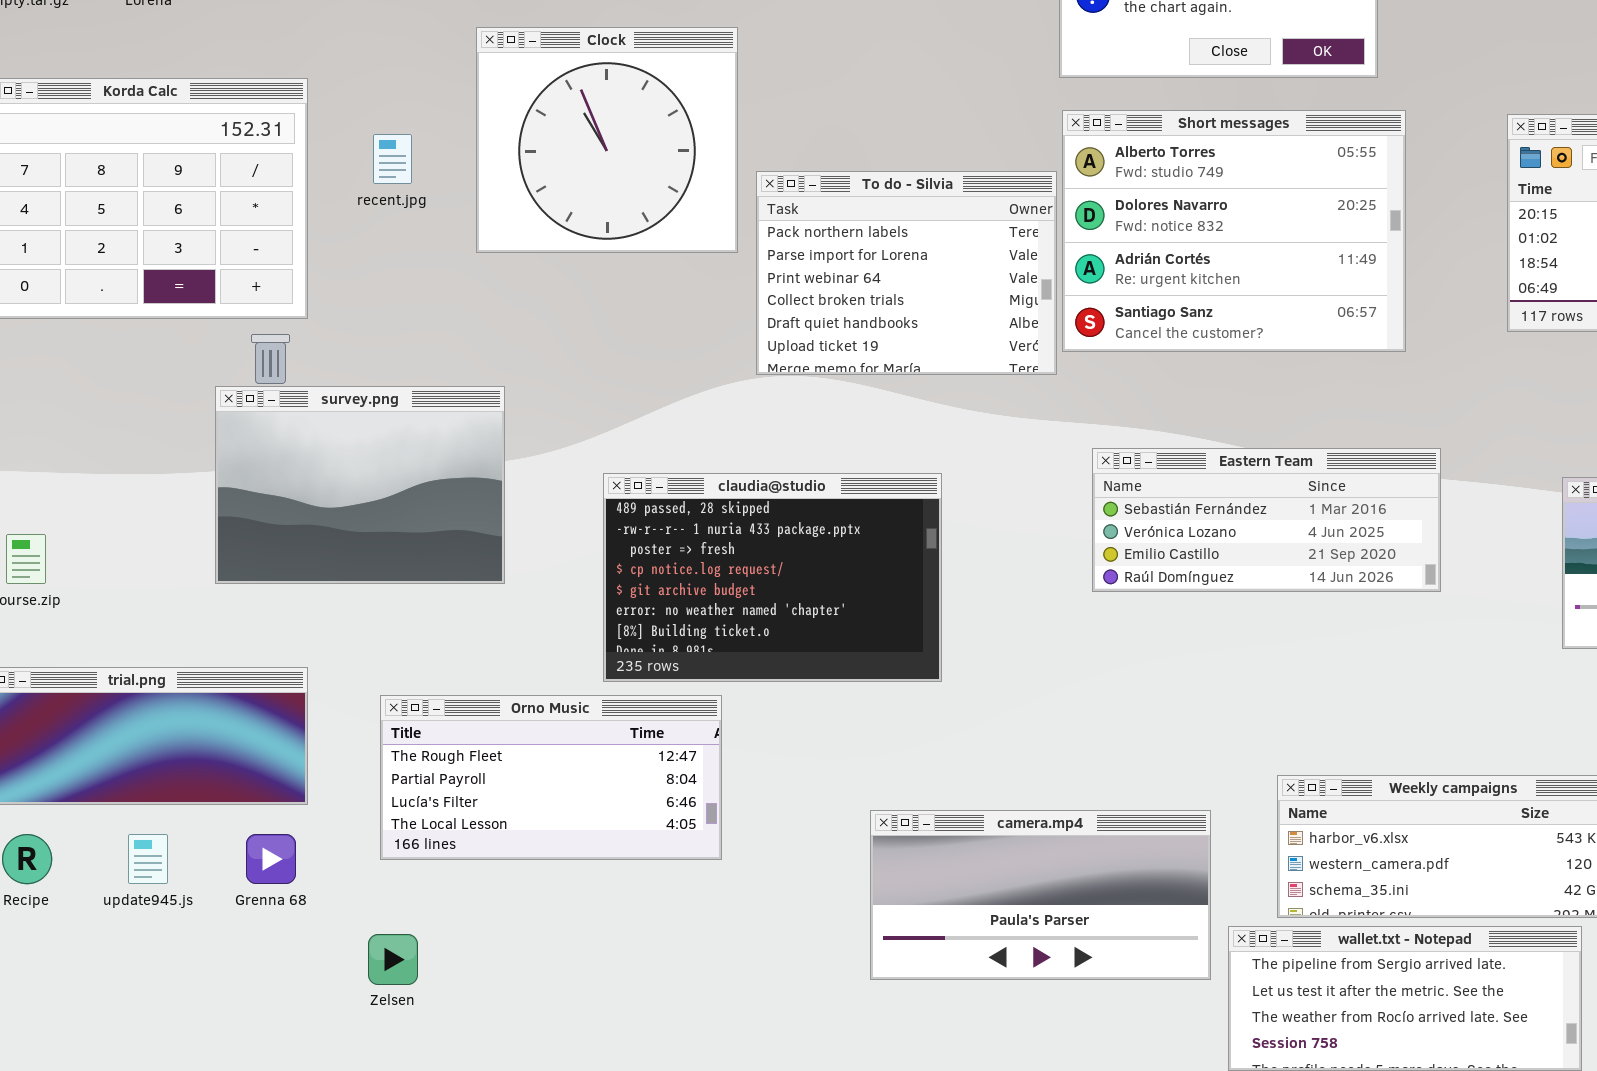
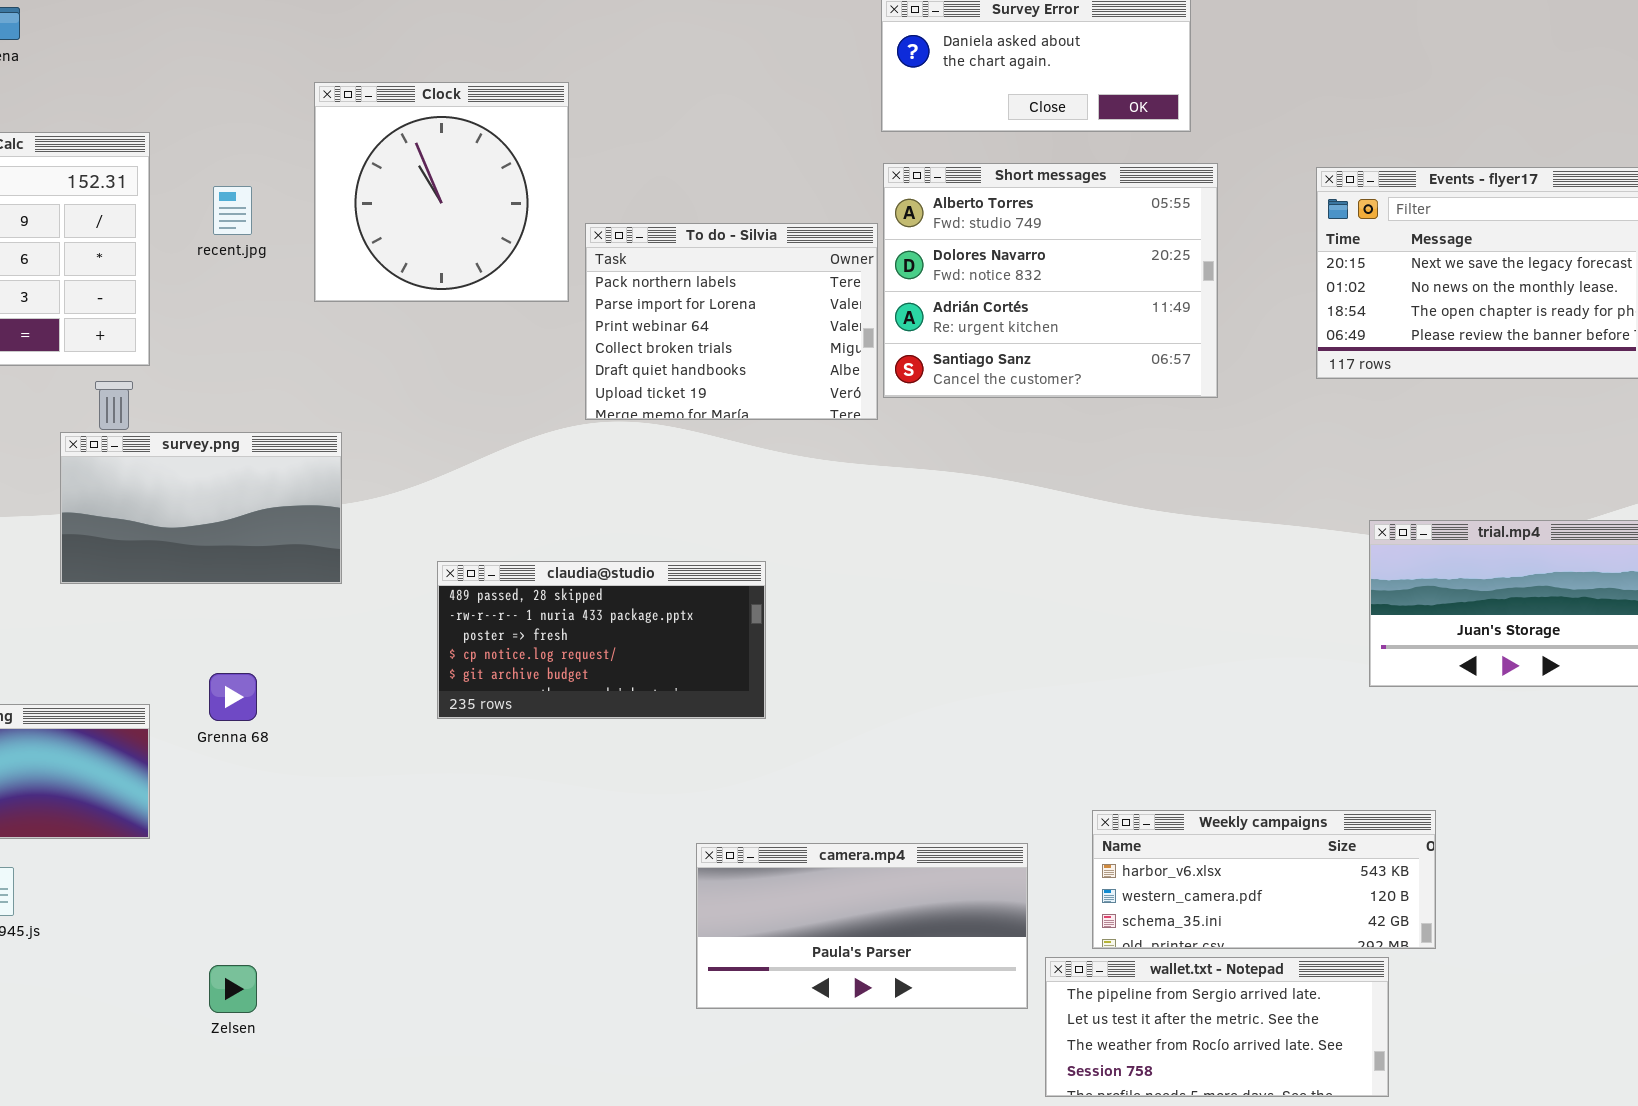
survey.png: [215,386,505,584] -> [60,432,342,584], resized
Eastern Team: [1092,448,1441,592] -> none, closed
claudia@studio: [603,473,942,682] -> [437,561,766,719], resized
Orno Music: [380,695,722,860] -> none, closed
Grenna 68: [246,834,296,884] -> [209,673,257,721], moved

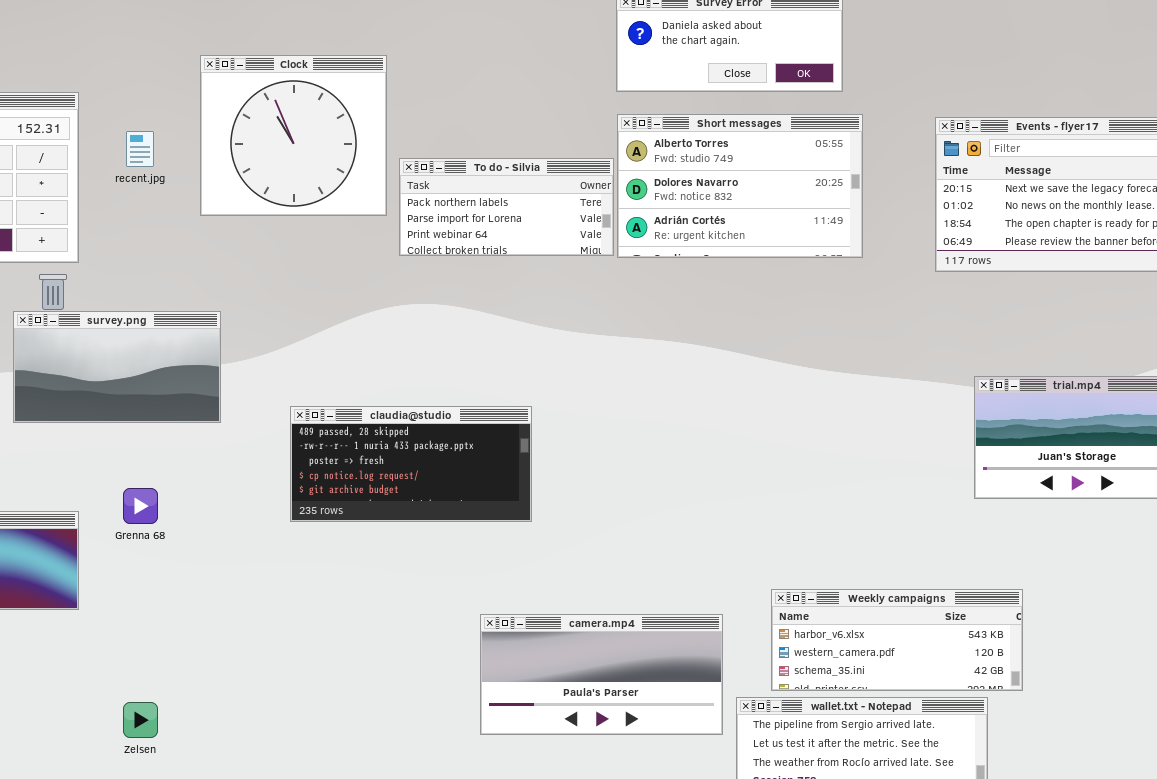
Short messages: [883,163,1218,398] -> [617,114,863,258], resized
To do - Silvia: [585,223,878,420] -> [399,158,614,256], resized

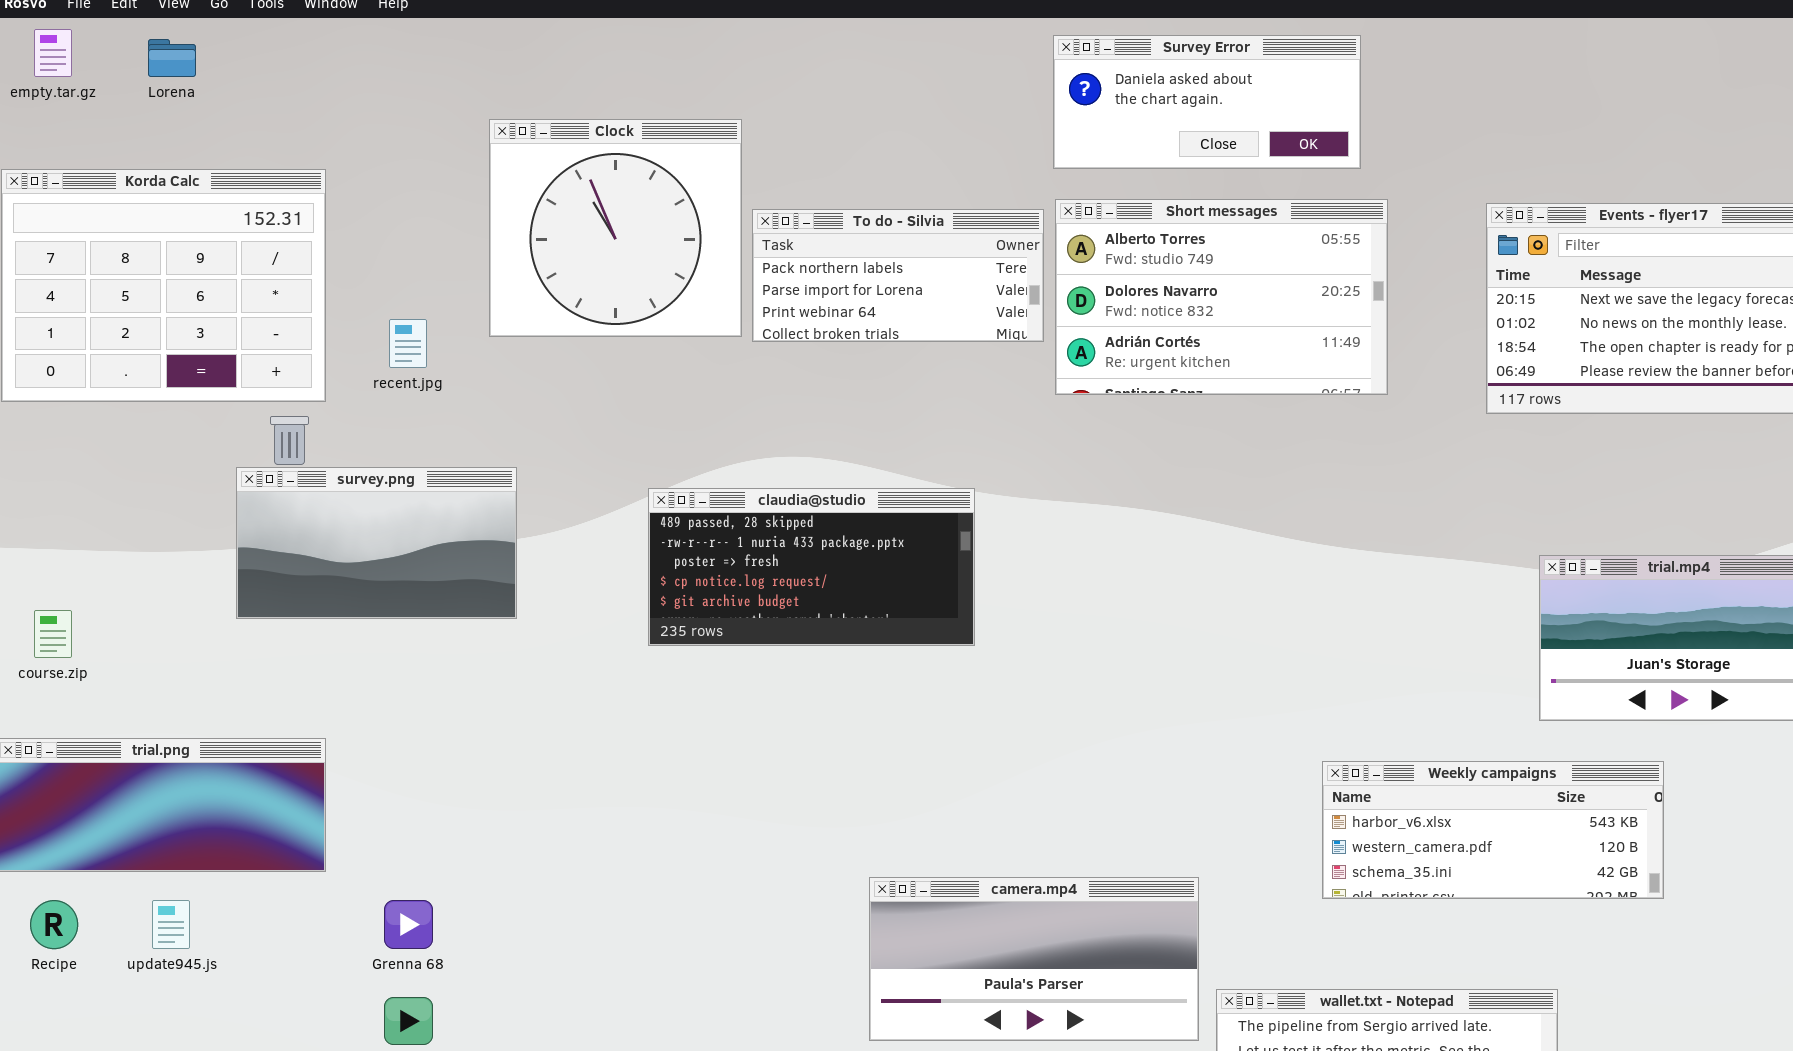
recent.jpg: [126,131,154,167] -> [389,319,427,368], moved
To do - Silvia: [399,158,614,256] -> [752,209,1044,342], moved
claudia@studio: [290,406,532,522] -> [648,488,975,646], moved
Grenna 68: [123,488,158,524] -> [384,900,433,949], moved
Weekly campaigns: [771,589,1023,691] -> [1322,761,1664,899], moved

